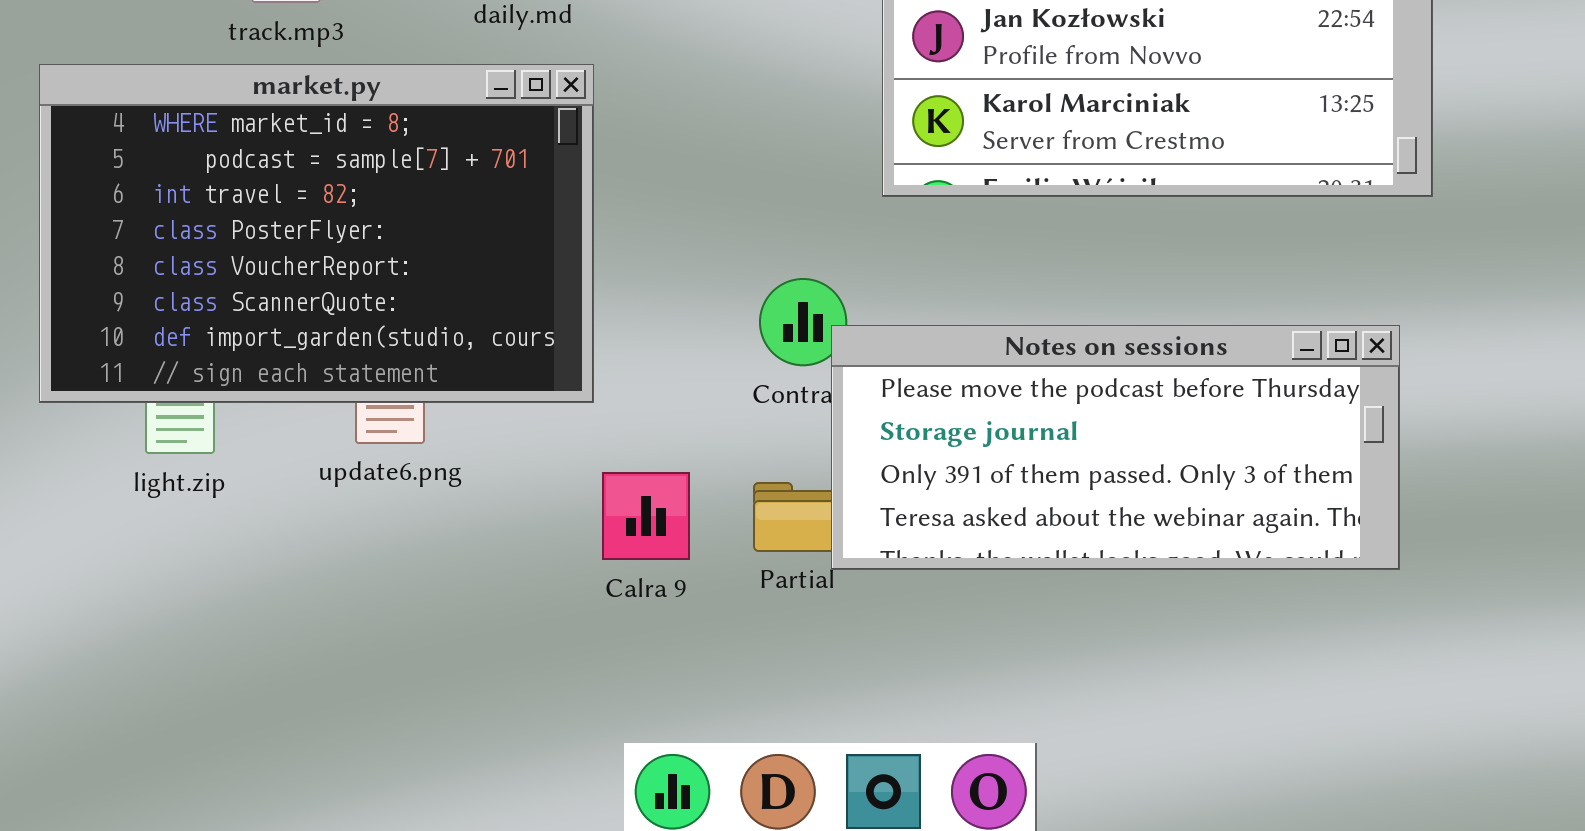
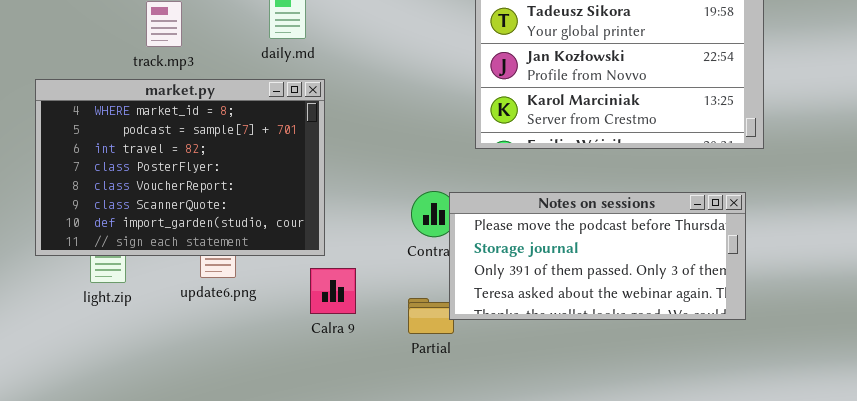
Notes on sessions: [831,325,1400,570] -> [449,192,746,320], moved
Calra 9: [602,472,690,560] -> [310,268,356,314], moved

